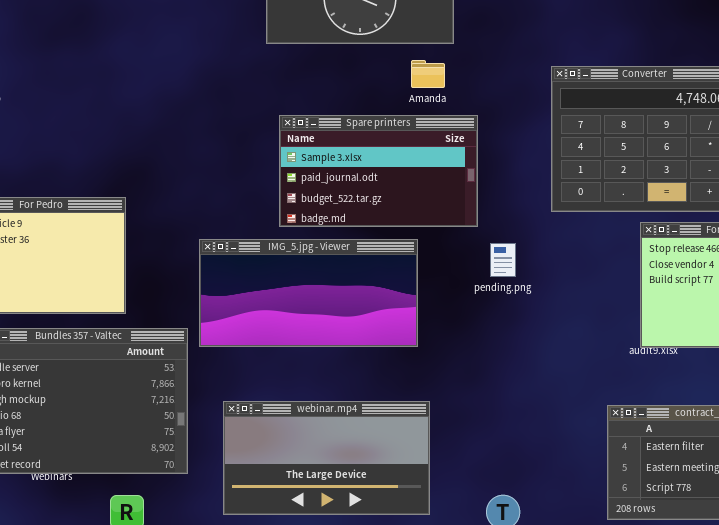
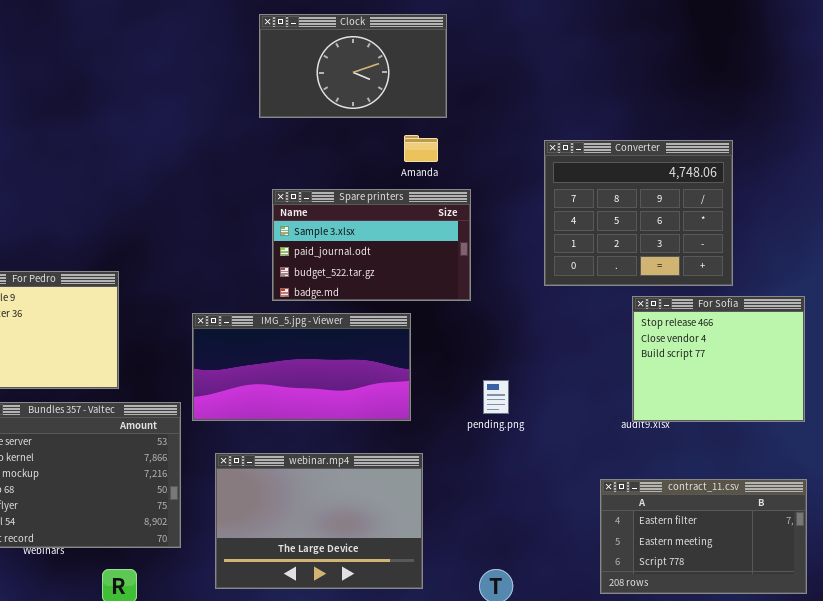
pending.png: [490,243,516,277] -> [483,380,509,414], moved
webinar.mp4: [223,401,430,515] -> [215,453,423,589], resized

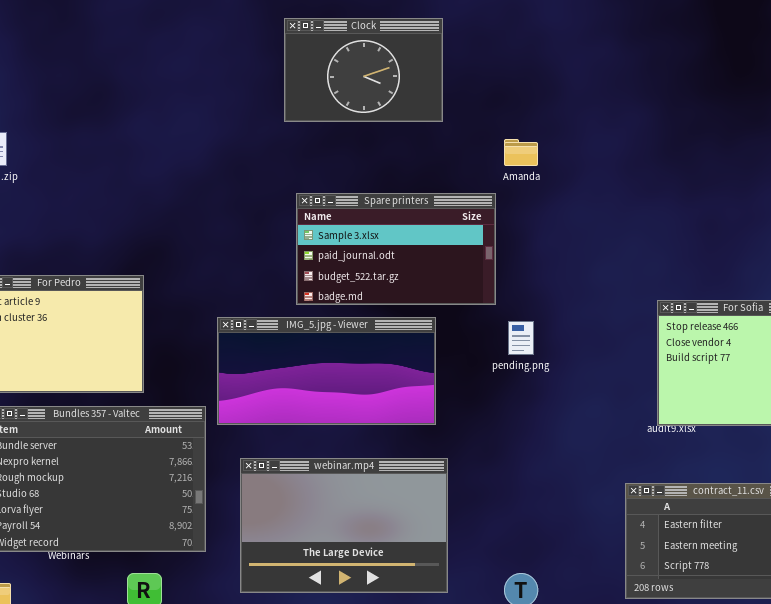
Clock: [259,14,447,118] -> [284,18,443,122], resized
Amanda: [404,135,438,162] -> [504,139,538,166], moved
Converter: [544,140,733,286] -> none, closed
pending.png: [483,380,509,414] -> [508,321,534,355], moved

